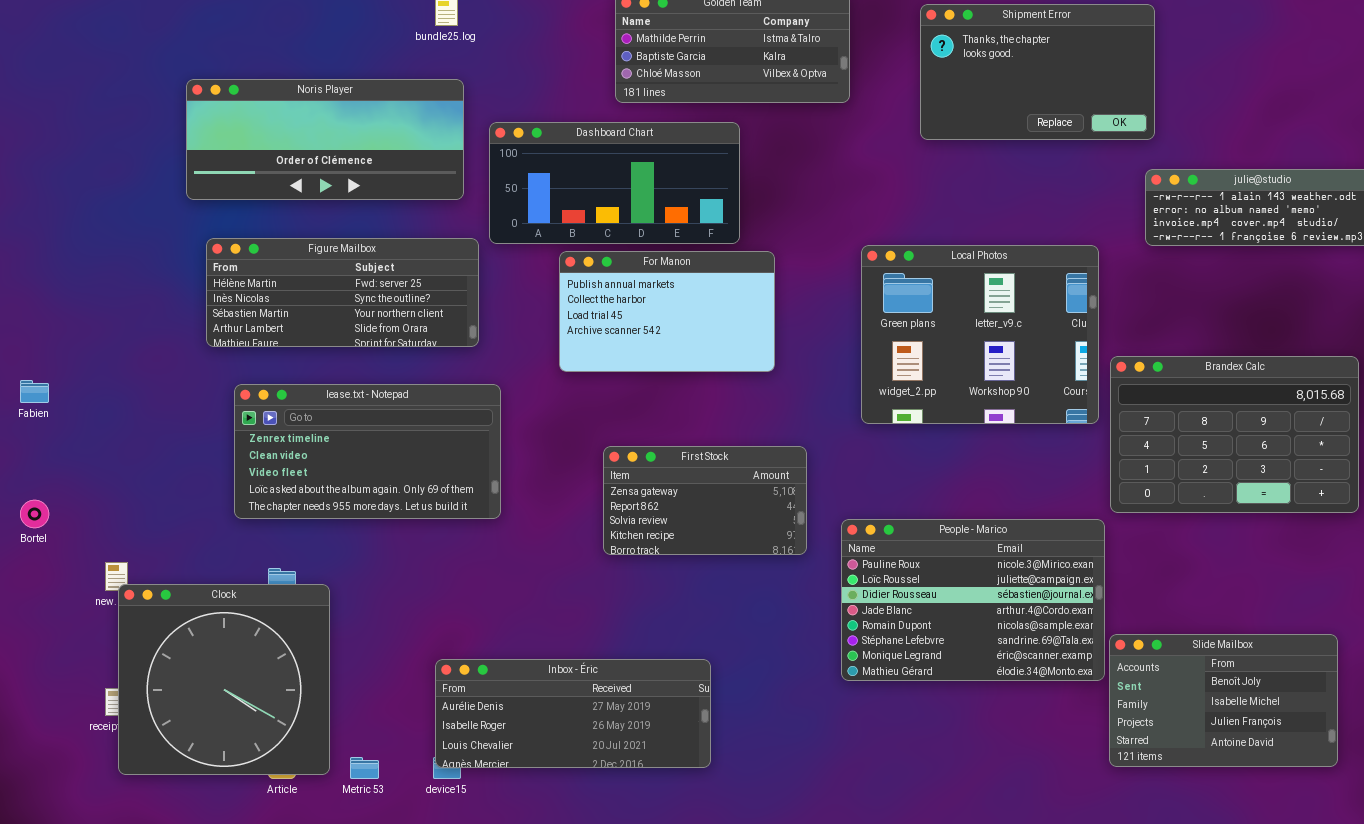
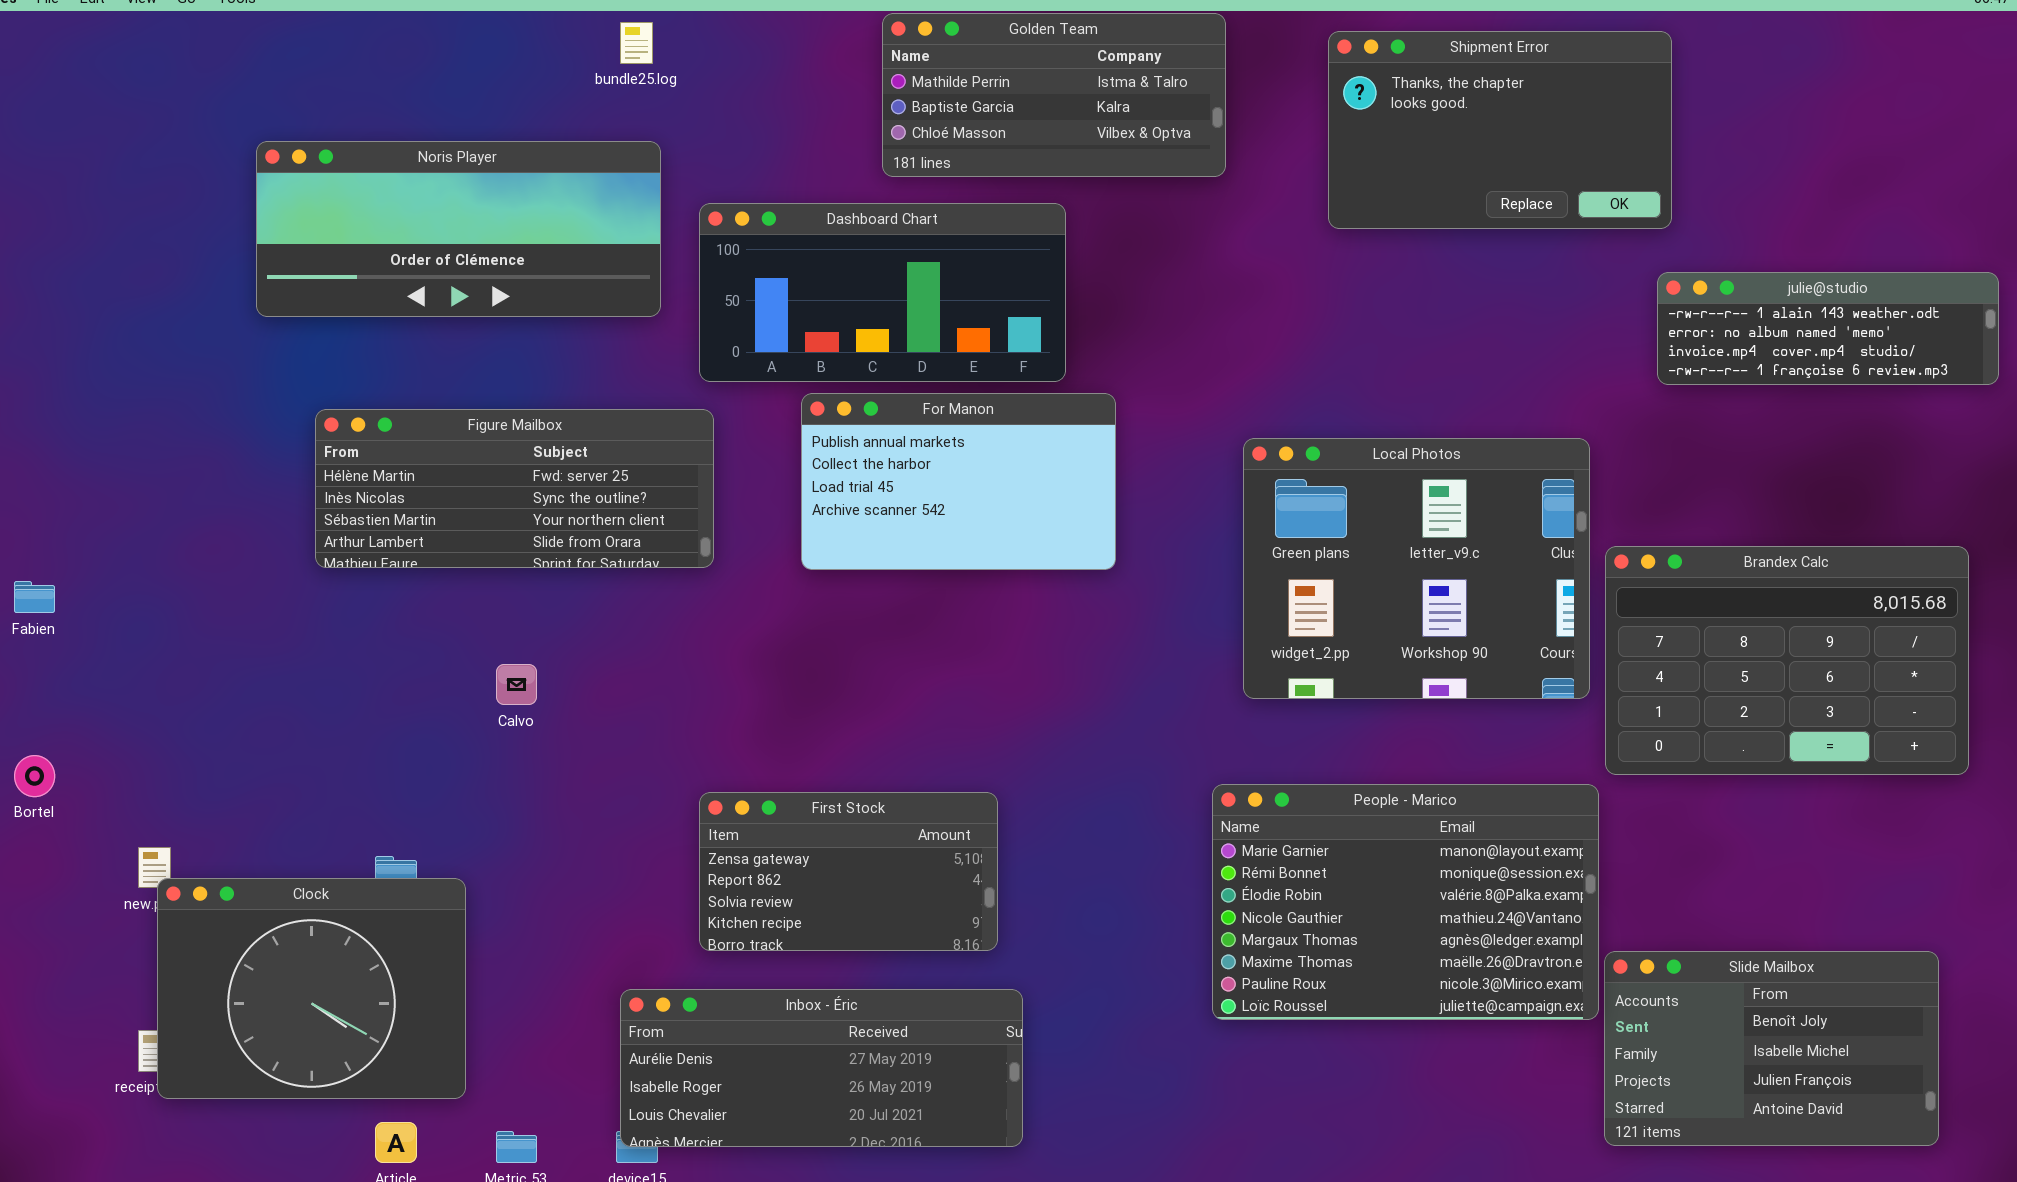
Figure Mailbox: [206,238,479,347] -> [315,409,714,568], moved
Local Photos: [861,245,1099,424] -> [1243,438,1590,699], moved
lease.txt - Notepad: [234,384,501,519] -> none, closed
First Stock: [603,446,807,555] -> [699,792,998,951], moved
People - Marico: [841,519,1105,681] -> [1212,784,1599,1020], scrolled up 6 rows
Clock: [118,584,330,775] -> [157,878,466,1099], resized

